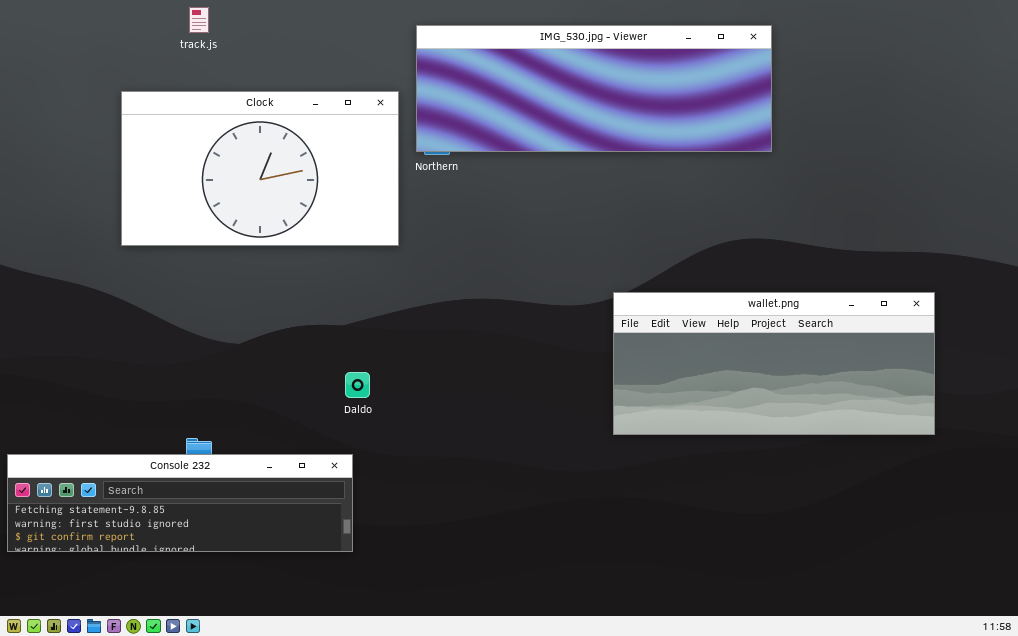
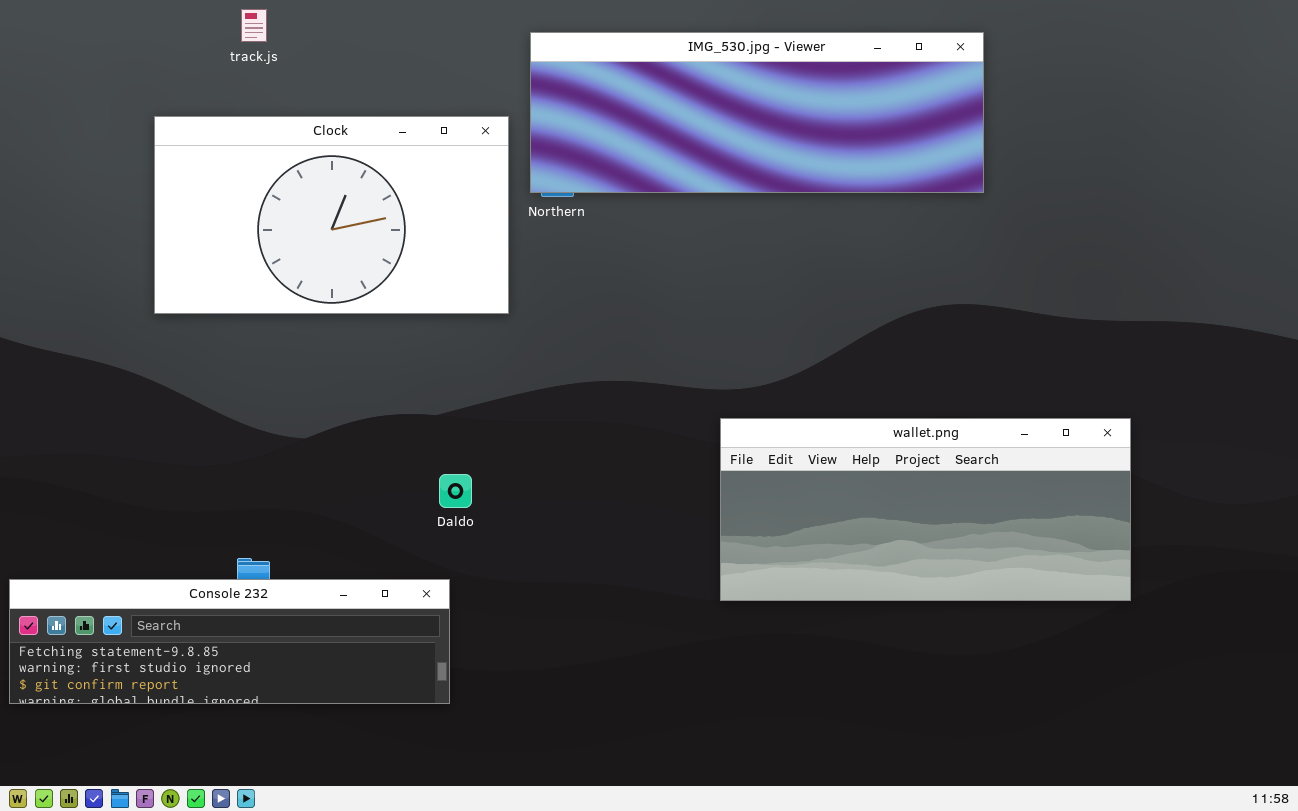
wallet.png: [613,292,935,435] -> [720,418,1131,601], moved

